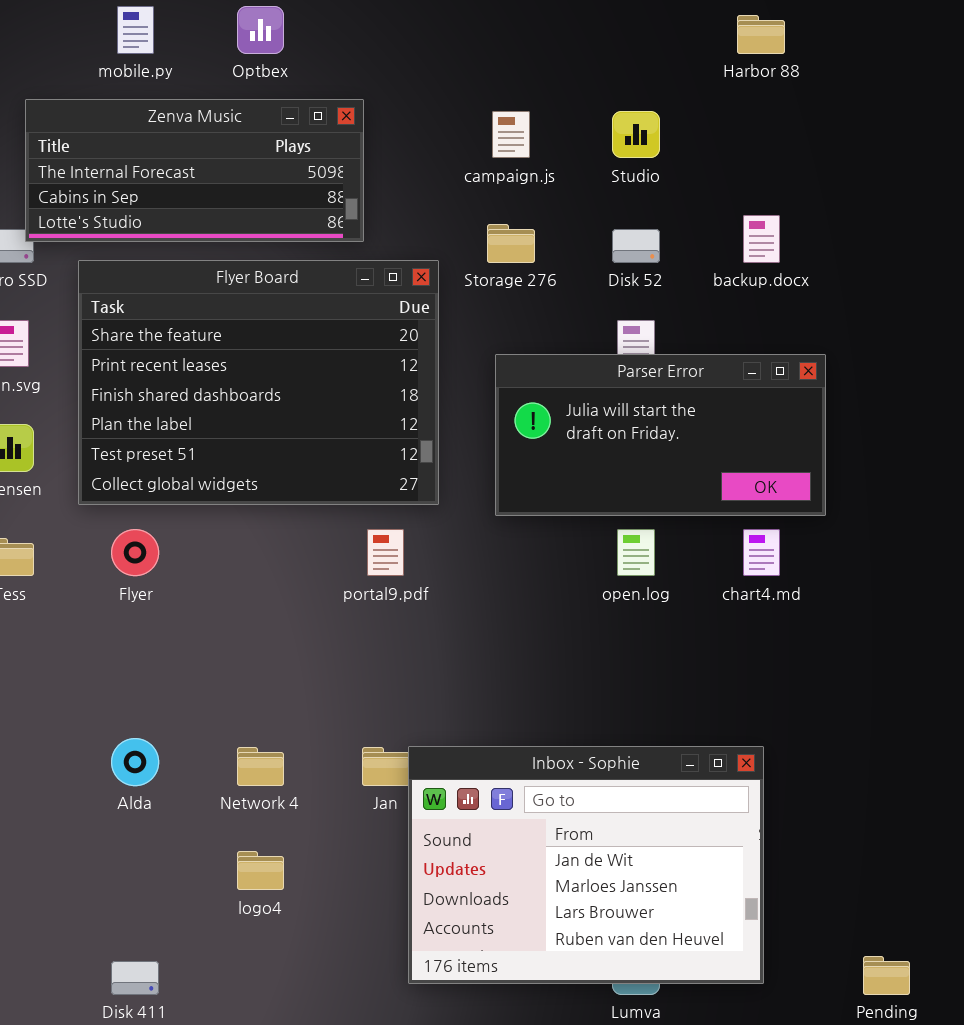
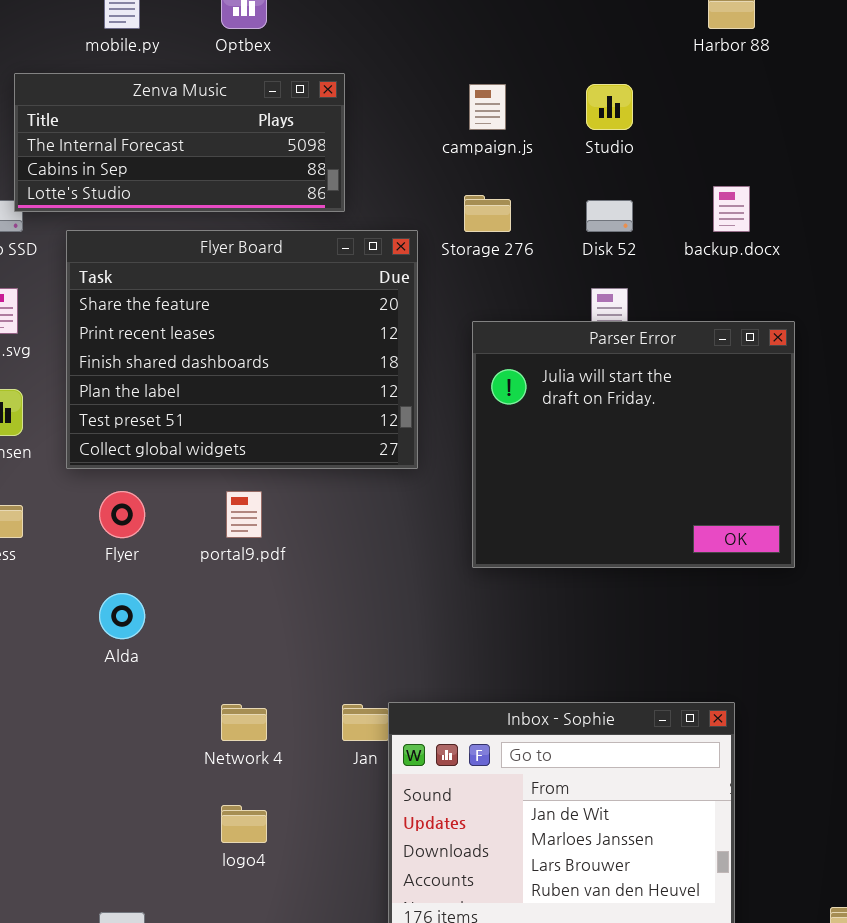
Parser Error: [495,354,826,516] -> [472,321,795,568], resized
portal9.pdf: [367,529,404,576] -> [226,491,262,538], moved
Alda: [111,738,159,786] -> [99,593,145,639], moved

